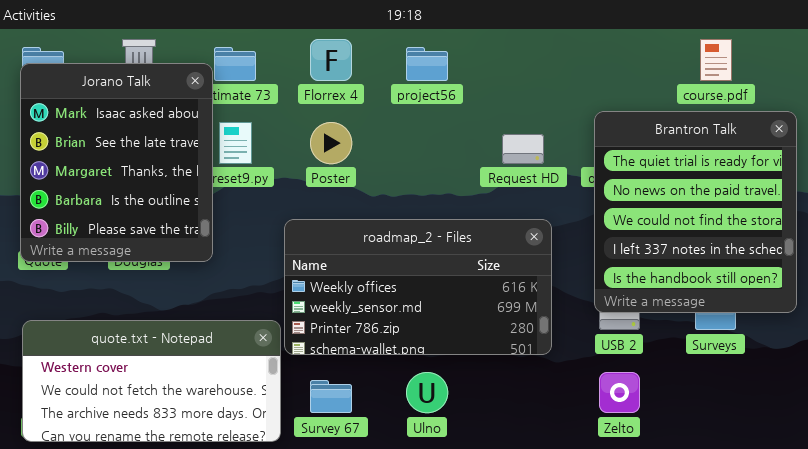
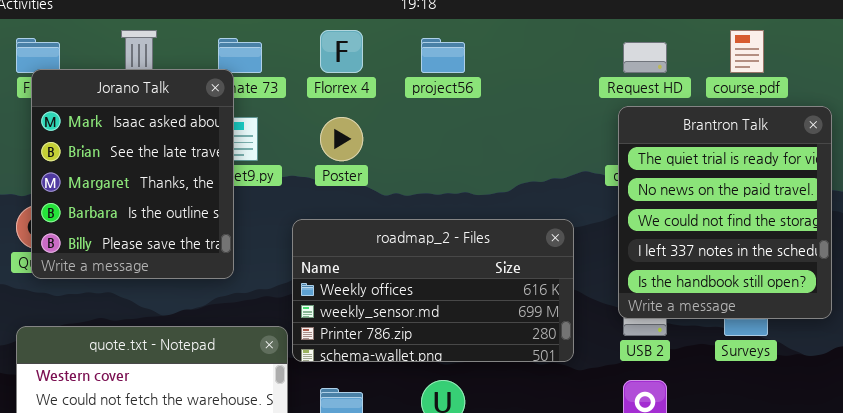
Jorano Talk: [20,63,213,262] -> [31,69,234,279], moved
Request HD: [502,134,544,164] -> [623,42,667,73], moved

